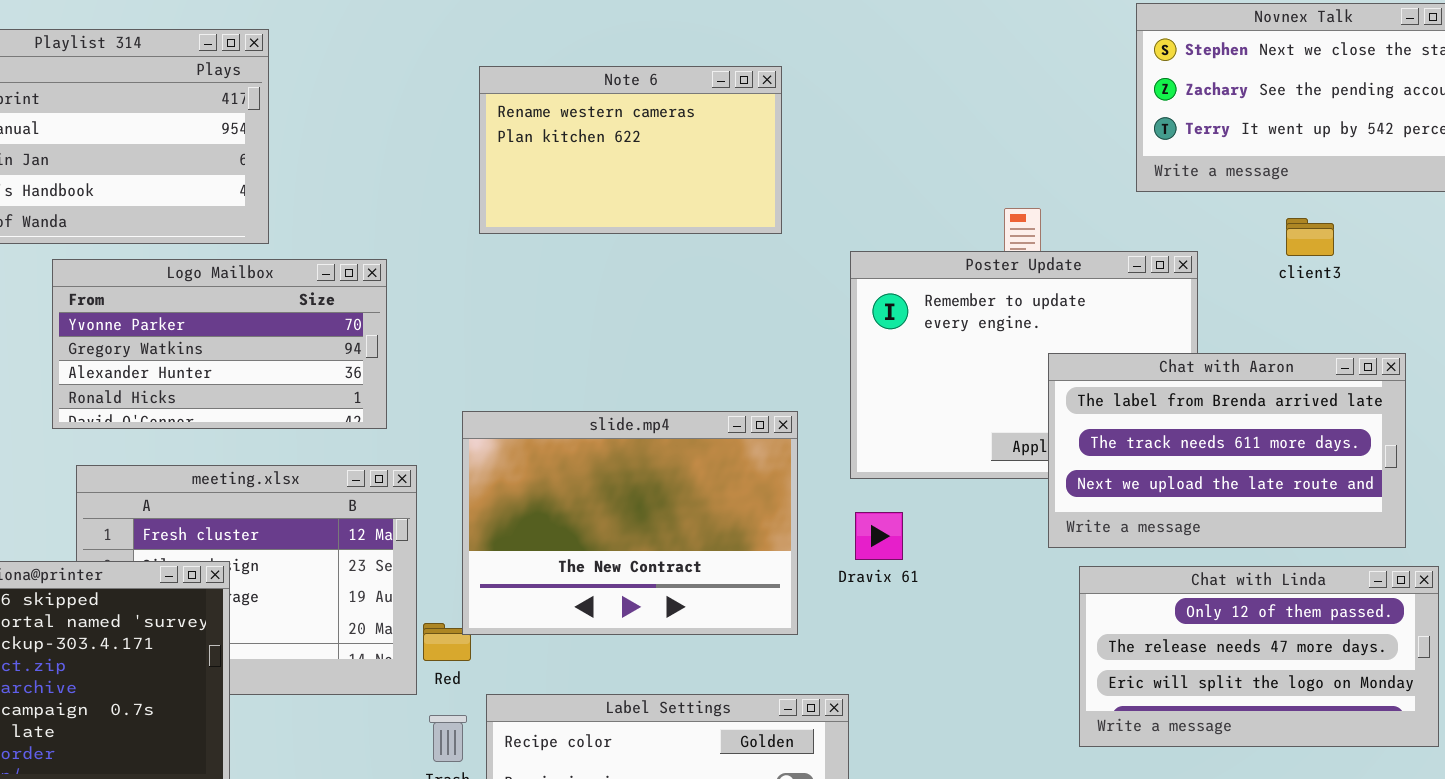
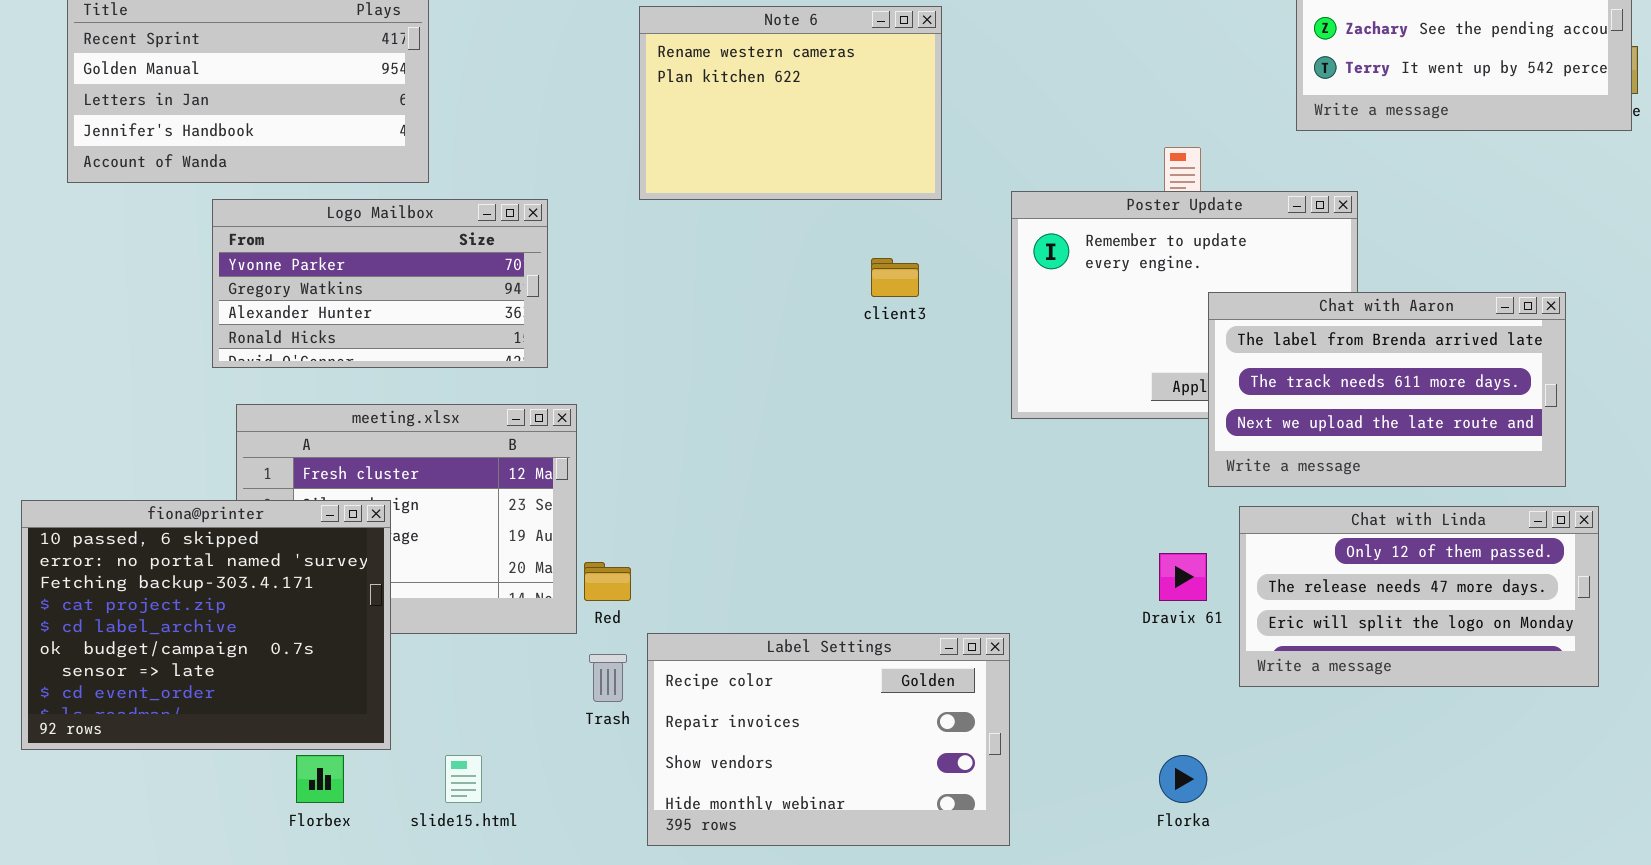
Note 6: [479,66,782,234] -> [639,6,942,200], resized
client3: [1286,218,1334,256] -> [871,258,919,297], moved
slide.mp4: [462,411,798,635] -> none, closed
Dravix 61: [855,512,903,560] -> [1159,553,1207,601], moved

